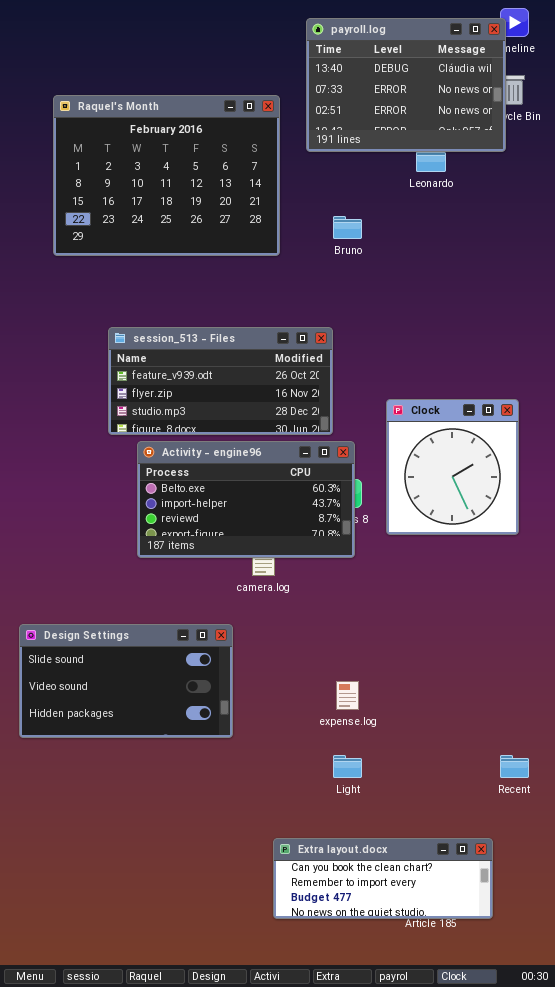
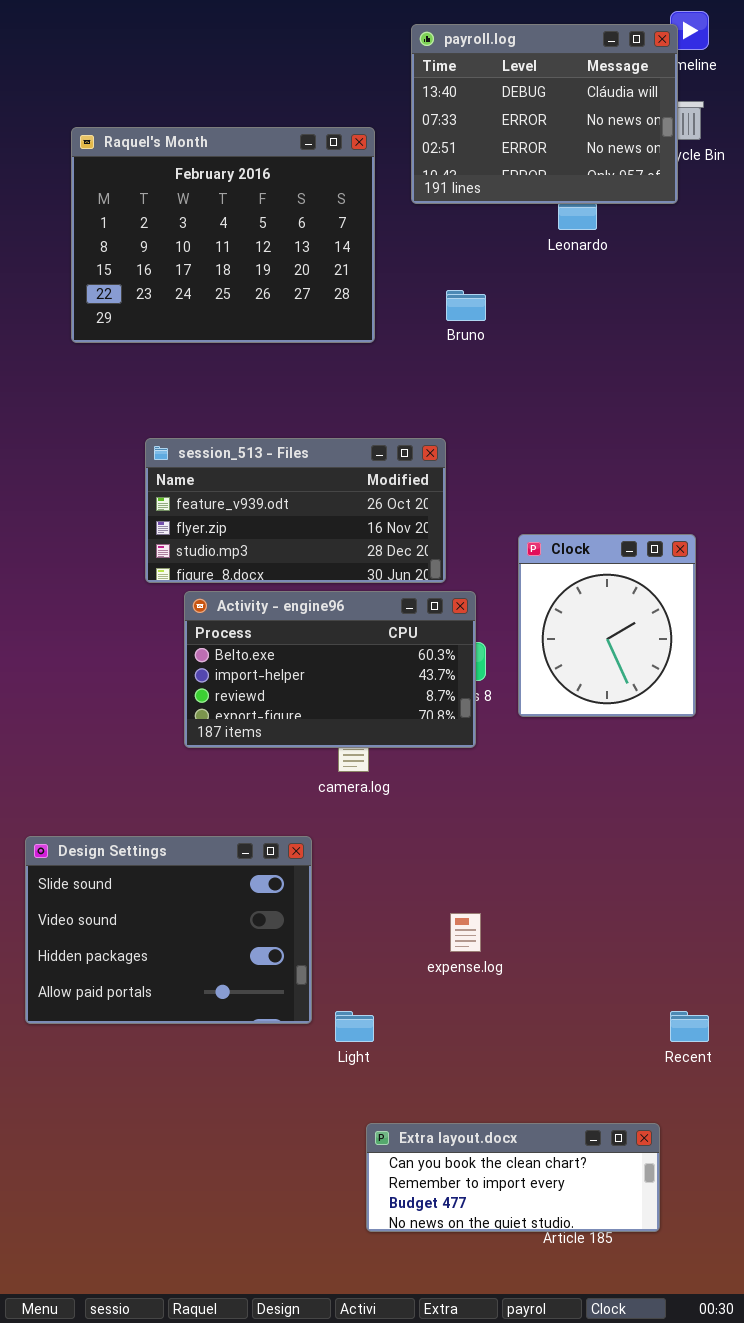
Design Settings: [19,624,233,738] -> [25,836,312,1024], resized
Light: [333,755,362,778] -> [335,1011,374,1042], moved

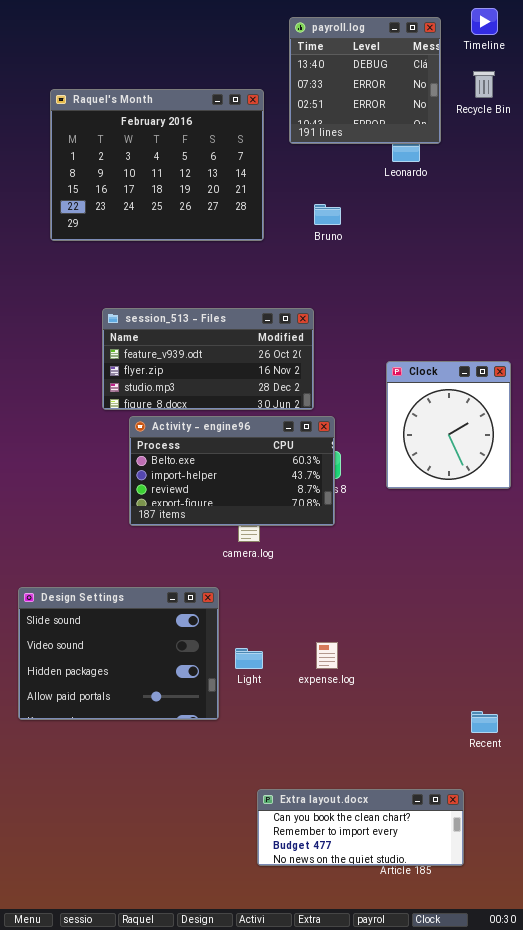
payroll.log: [411,24,678,204] -> [289,17,441,144], resized
Clock: [518,534,696,717] -> [386,361,511,489], moved
Light: [335,1011,374,1042] -> [235,648,263,669], moved

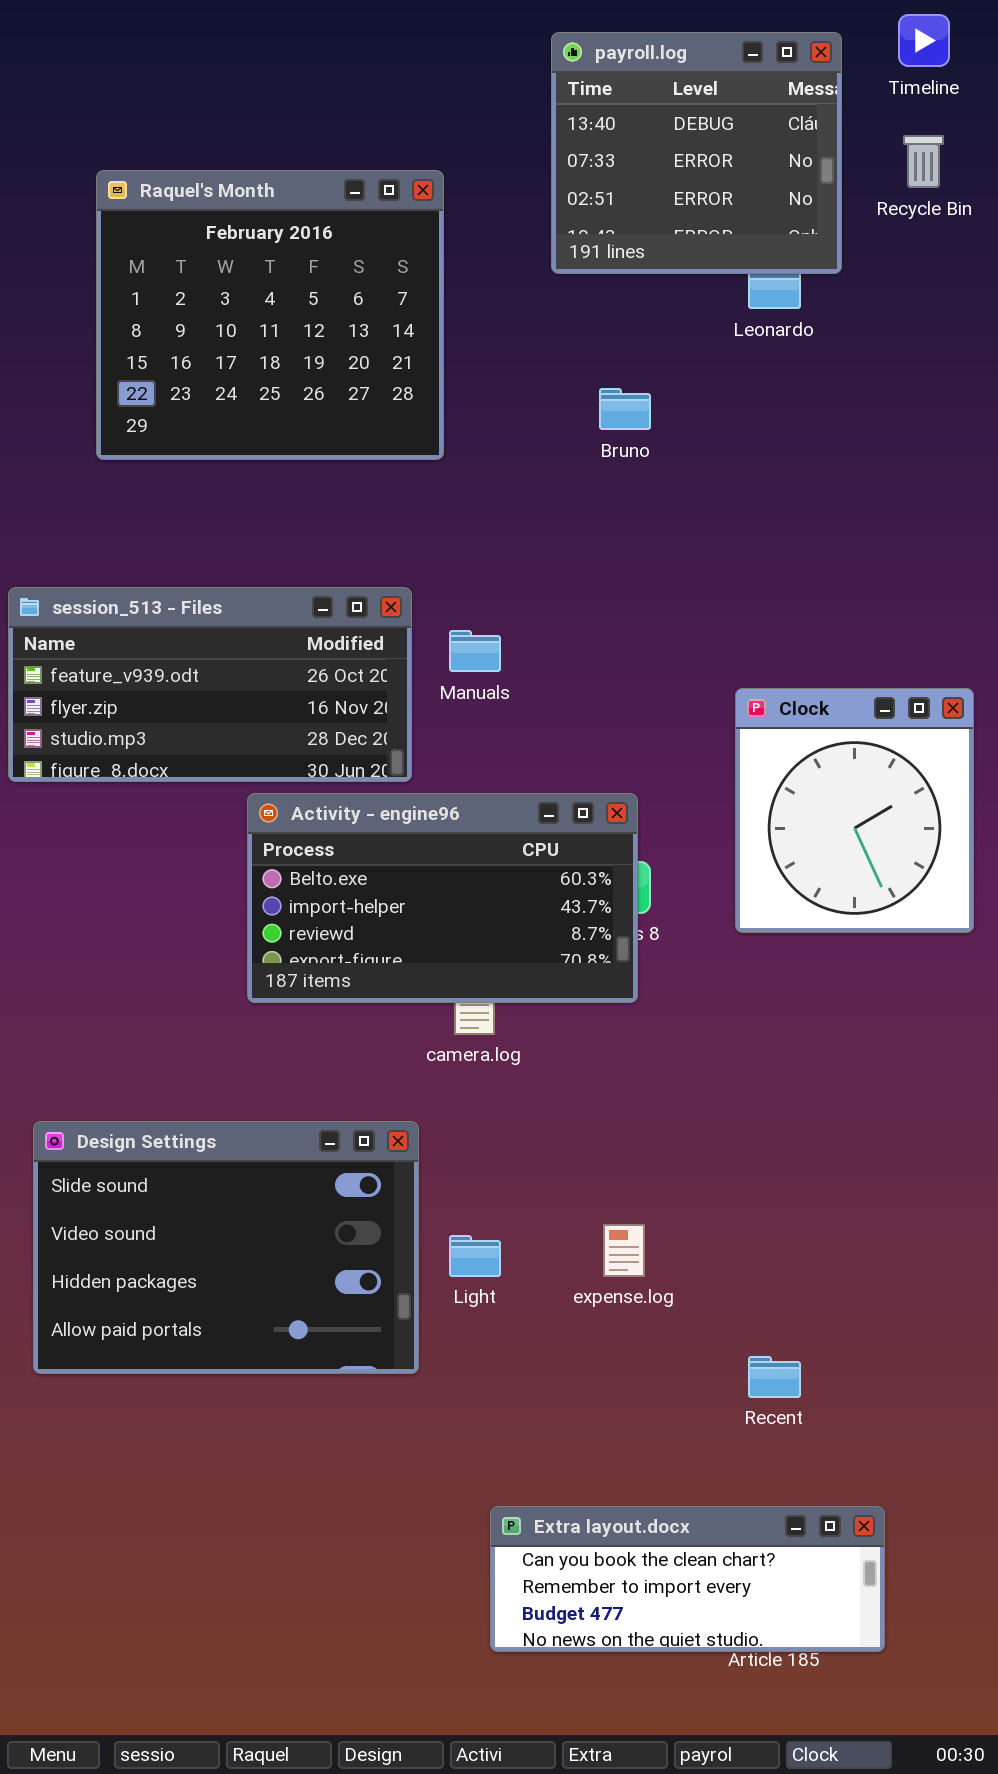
Raquel's Month: [50,89,264,241] -> [96,170,444,460], resized
session_513 - Files: [102,308,314,410] -> [8,587,412,782], moved
Recent: [471,711,498,733] -> [748,1356,801,1398], moved

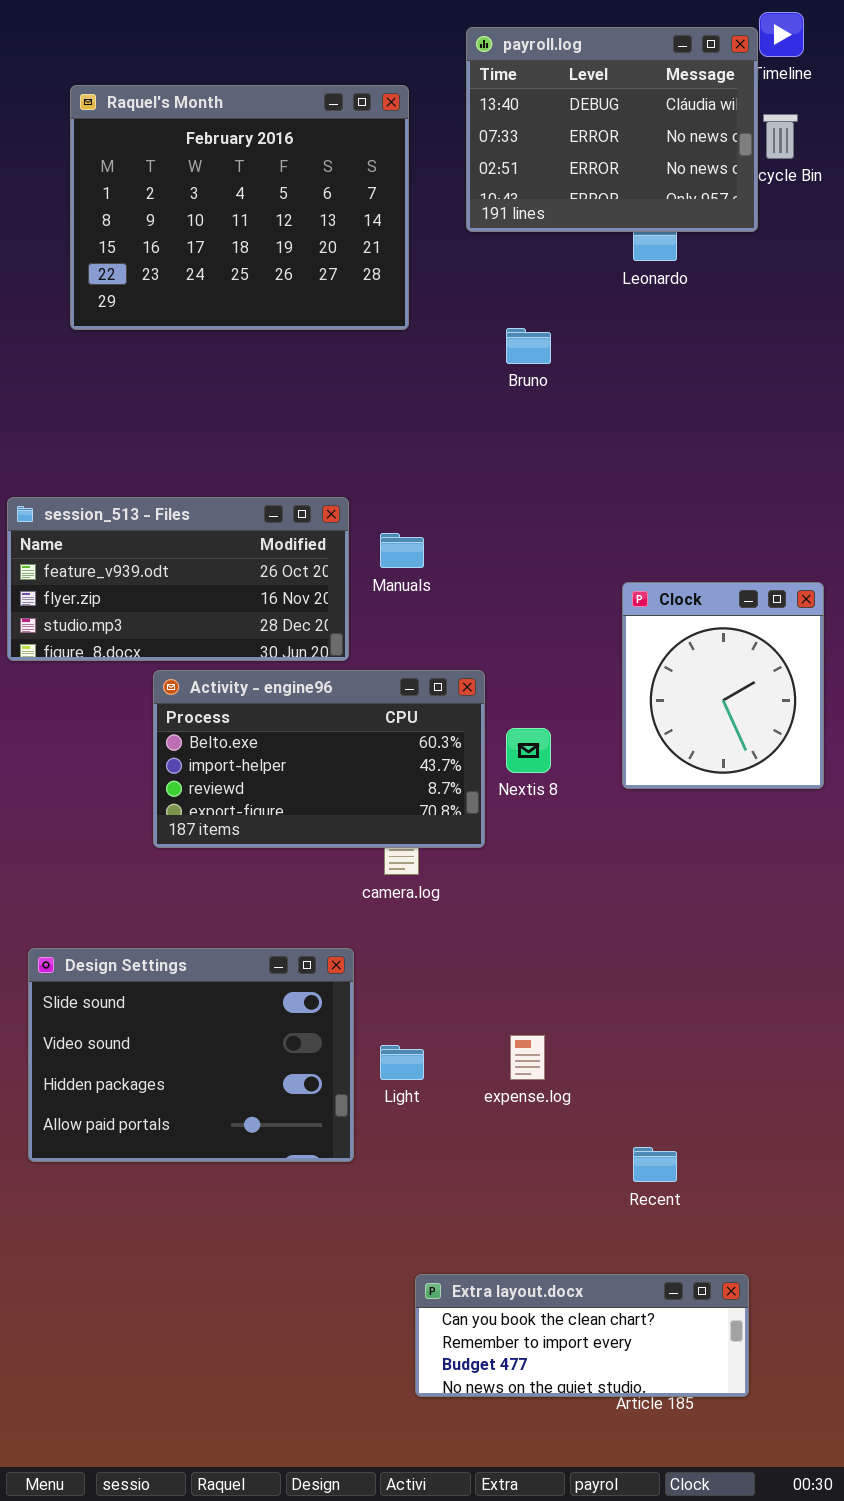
payroll.log: [551,32,842,274] -> [466,27,758,232], resized
Raquel's Month: [96,170,444,460] -> [70,85,409,330], moved, resized
Activity - engine96: [247,793,638,1003] -> [153,670,485,848], moved

